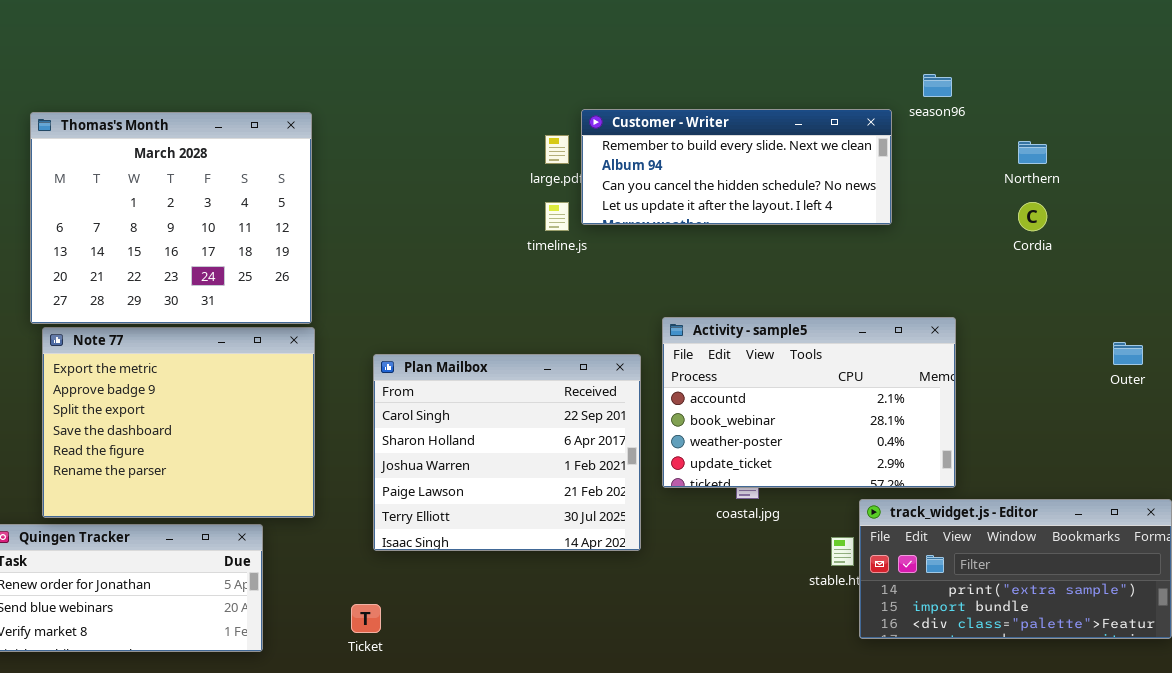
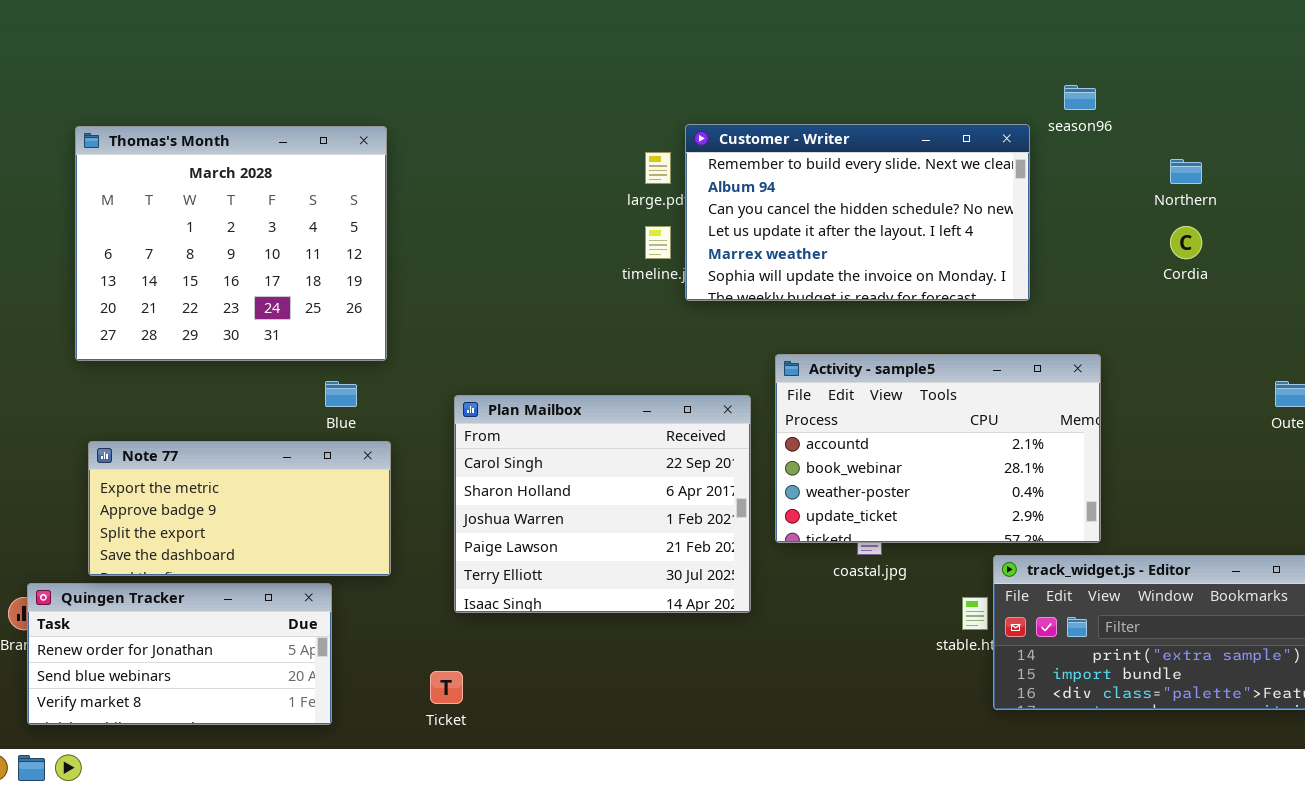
Customer - Writer: [581,109,892,225] -> [685,124,1030,301], resized
Note 77: [42,327,315,518] -> [88,441,391,576], resized

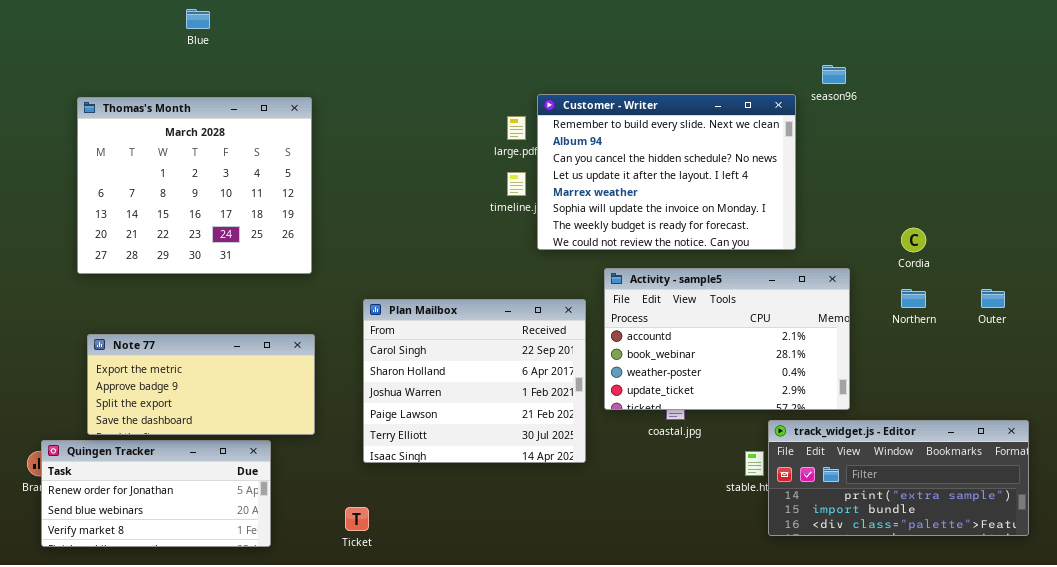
Customer - Writer: [685,124,1030,301] -> [537,94,796,250], resized
Northern: [1170,159,1202,184] -> [901,289,926,308], moved
Cordia: [1170,226,1202,259] -> [901,228,926,252], moved
Blue: [325,381,357,407] -> [186,9,210,29], moved

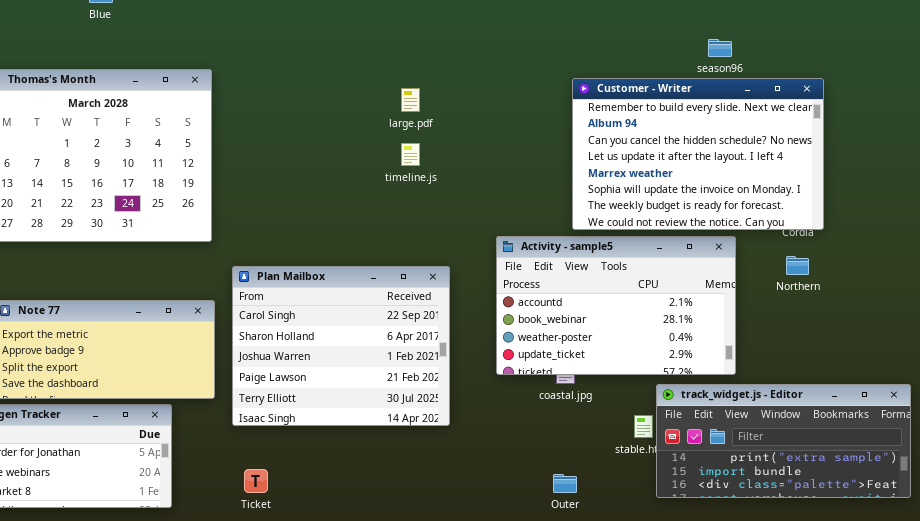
Customer - Writer: [537,94,796,250] -> [572,78,824,230], moved
Outer: [981,289,1005,308] -> [553,474,577,493], moved
Plan Mailbox: [363,299,586,463] -> [232,266,450,426], moved

